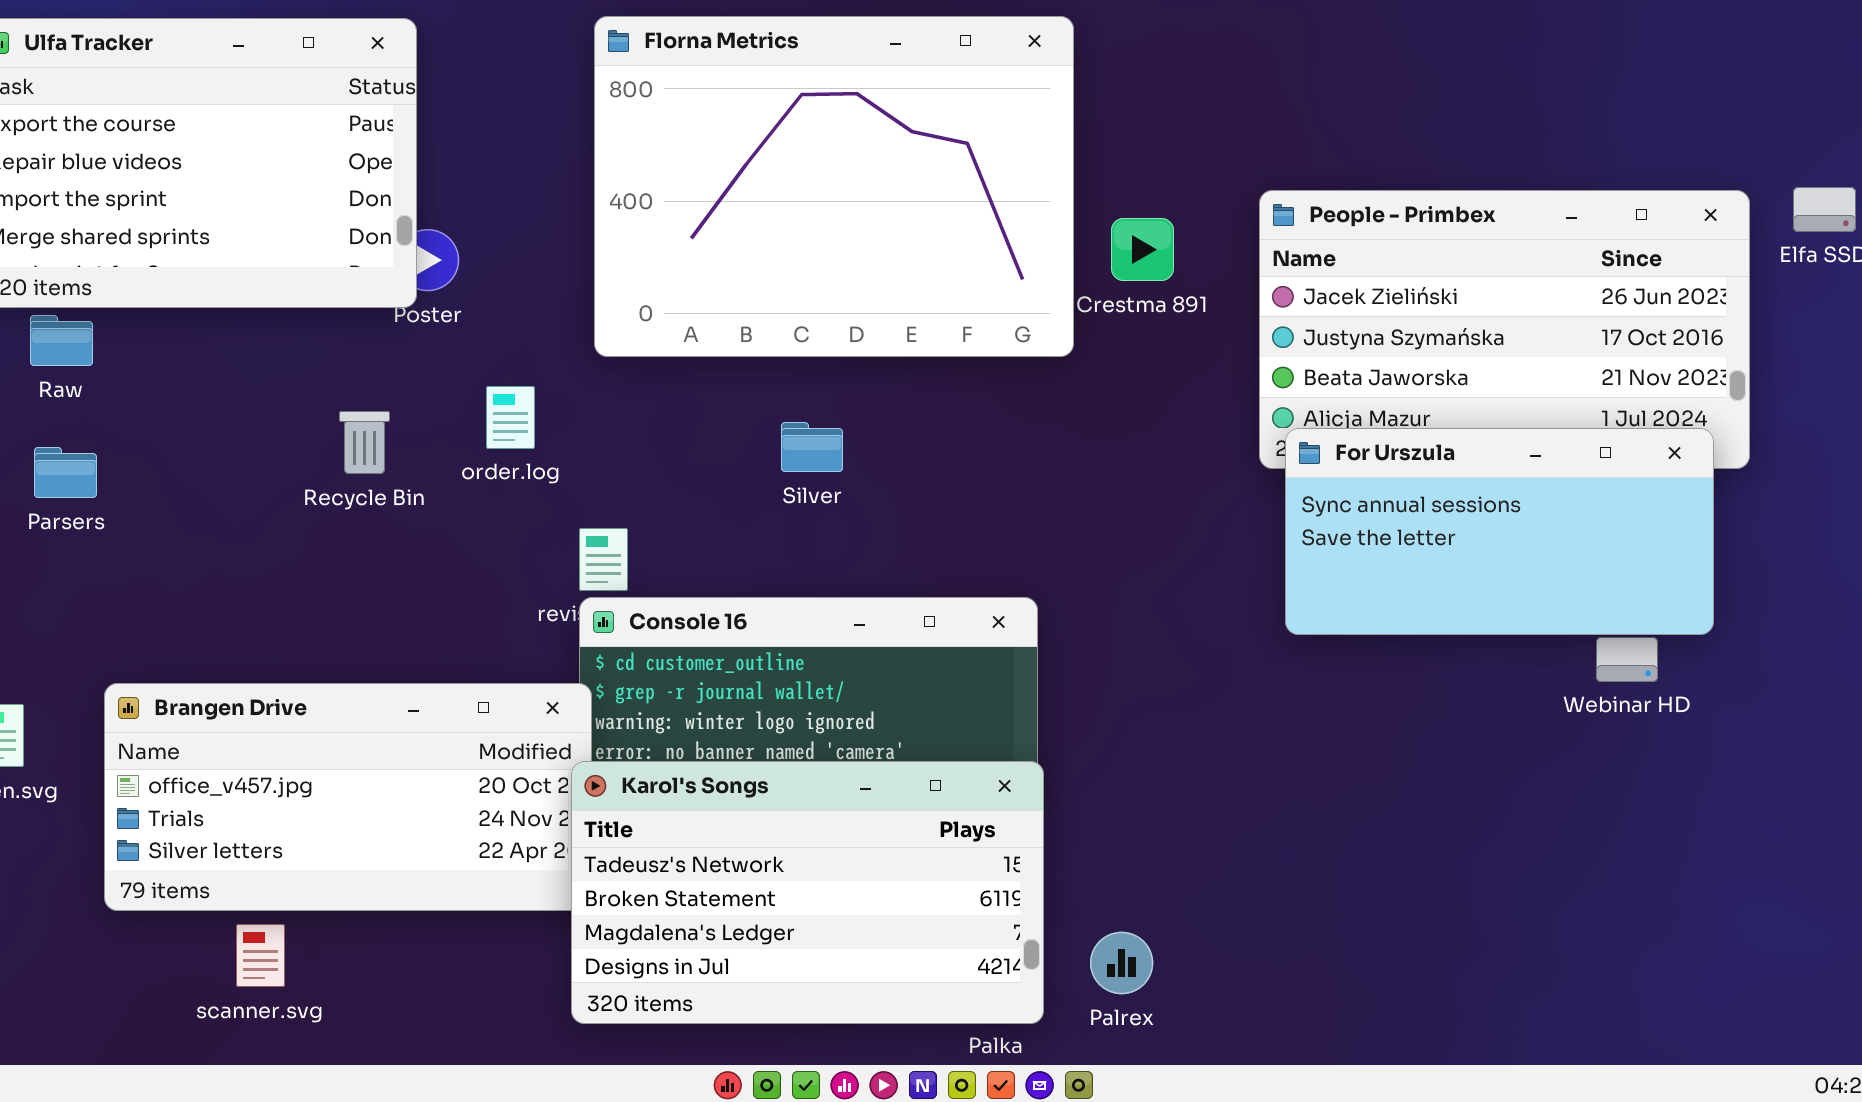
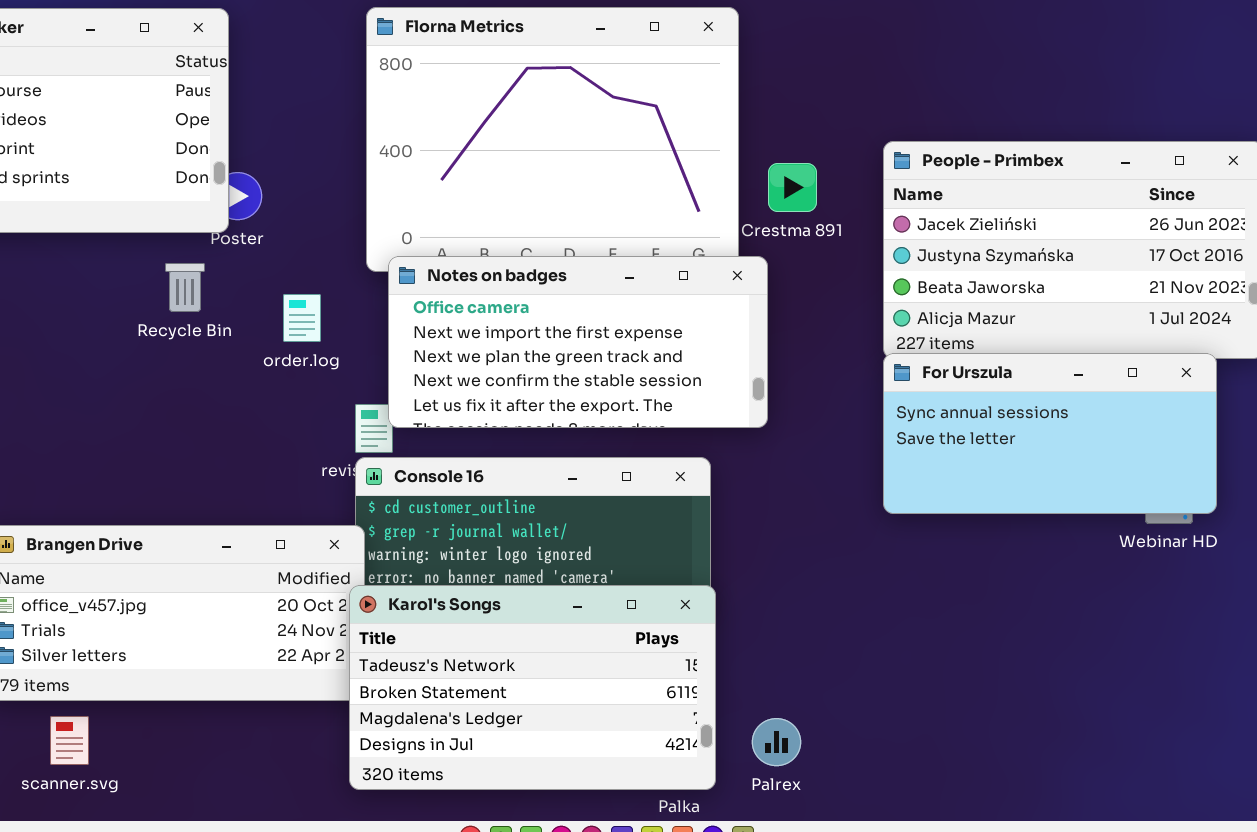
Notes on badges: none -> [388,256,768,428], opened
Recycle Bin: [339,411,390,474] -> [165,263,205,312], moved
For Urszula: [1285,428,1714,635] -> [883,353,1217,514], moved
scanner.svg: [236,924,285,987] -> [50,716,89,765], moved

